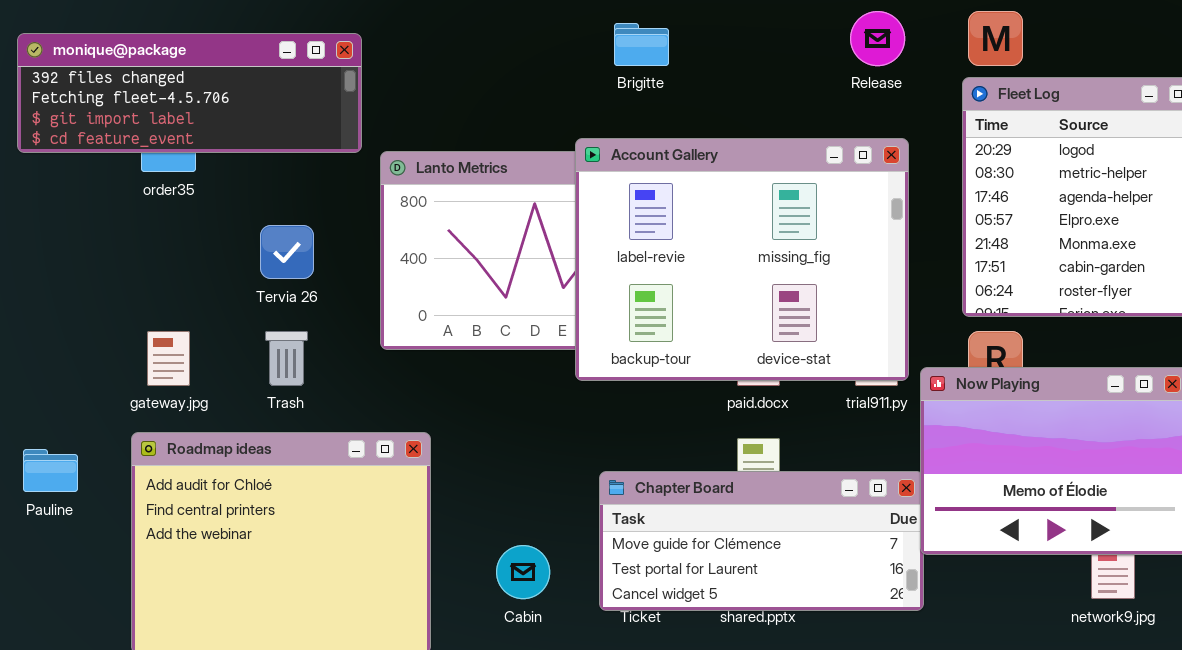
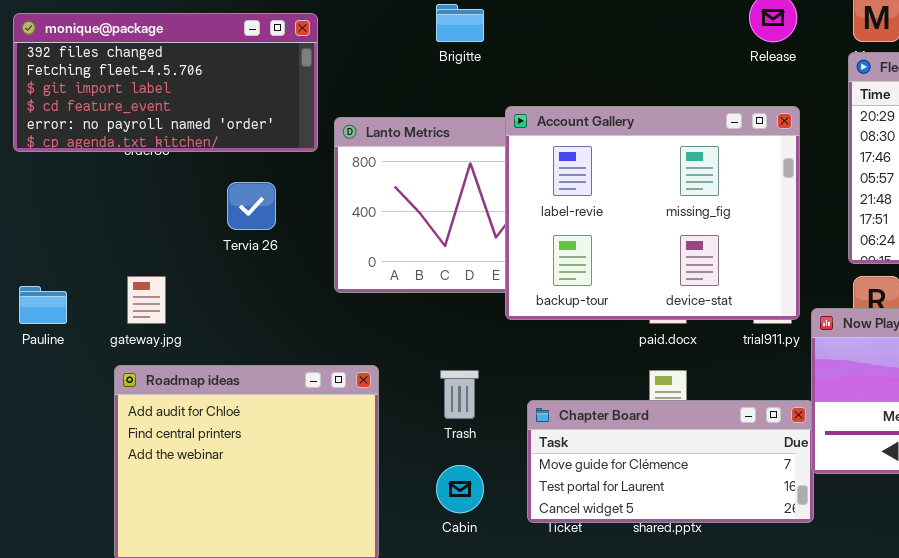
Brigitte: [614,23,669,66] -> [436,4,484,42], moved
monique@package: [17,33,362,153] -> [13,13,318,152], resized
Trash: [265,331,308,386] -> [440,370,479,419], moved
Pauline: [23,449,78,492] -> [19,286,67,324], moved

